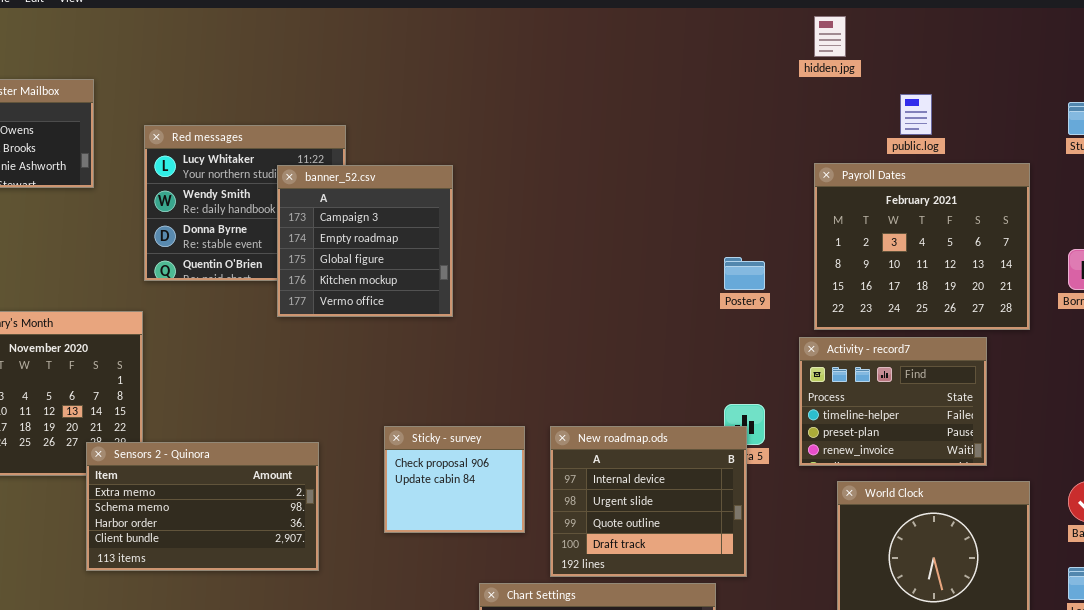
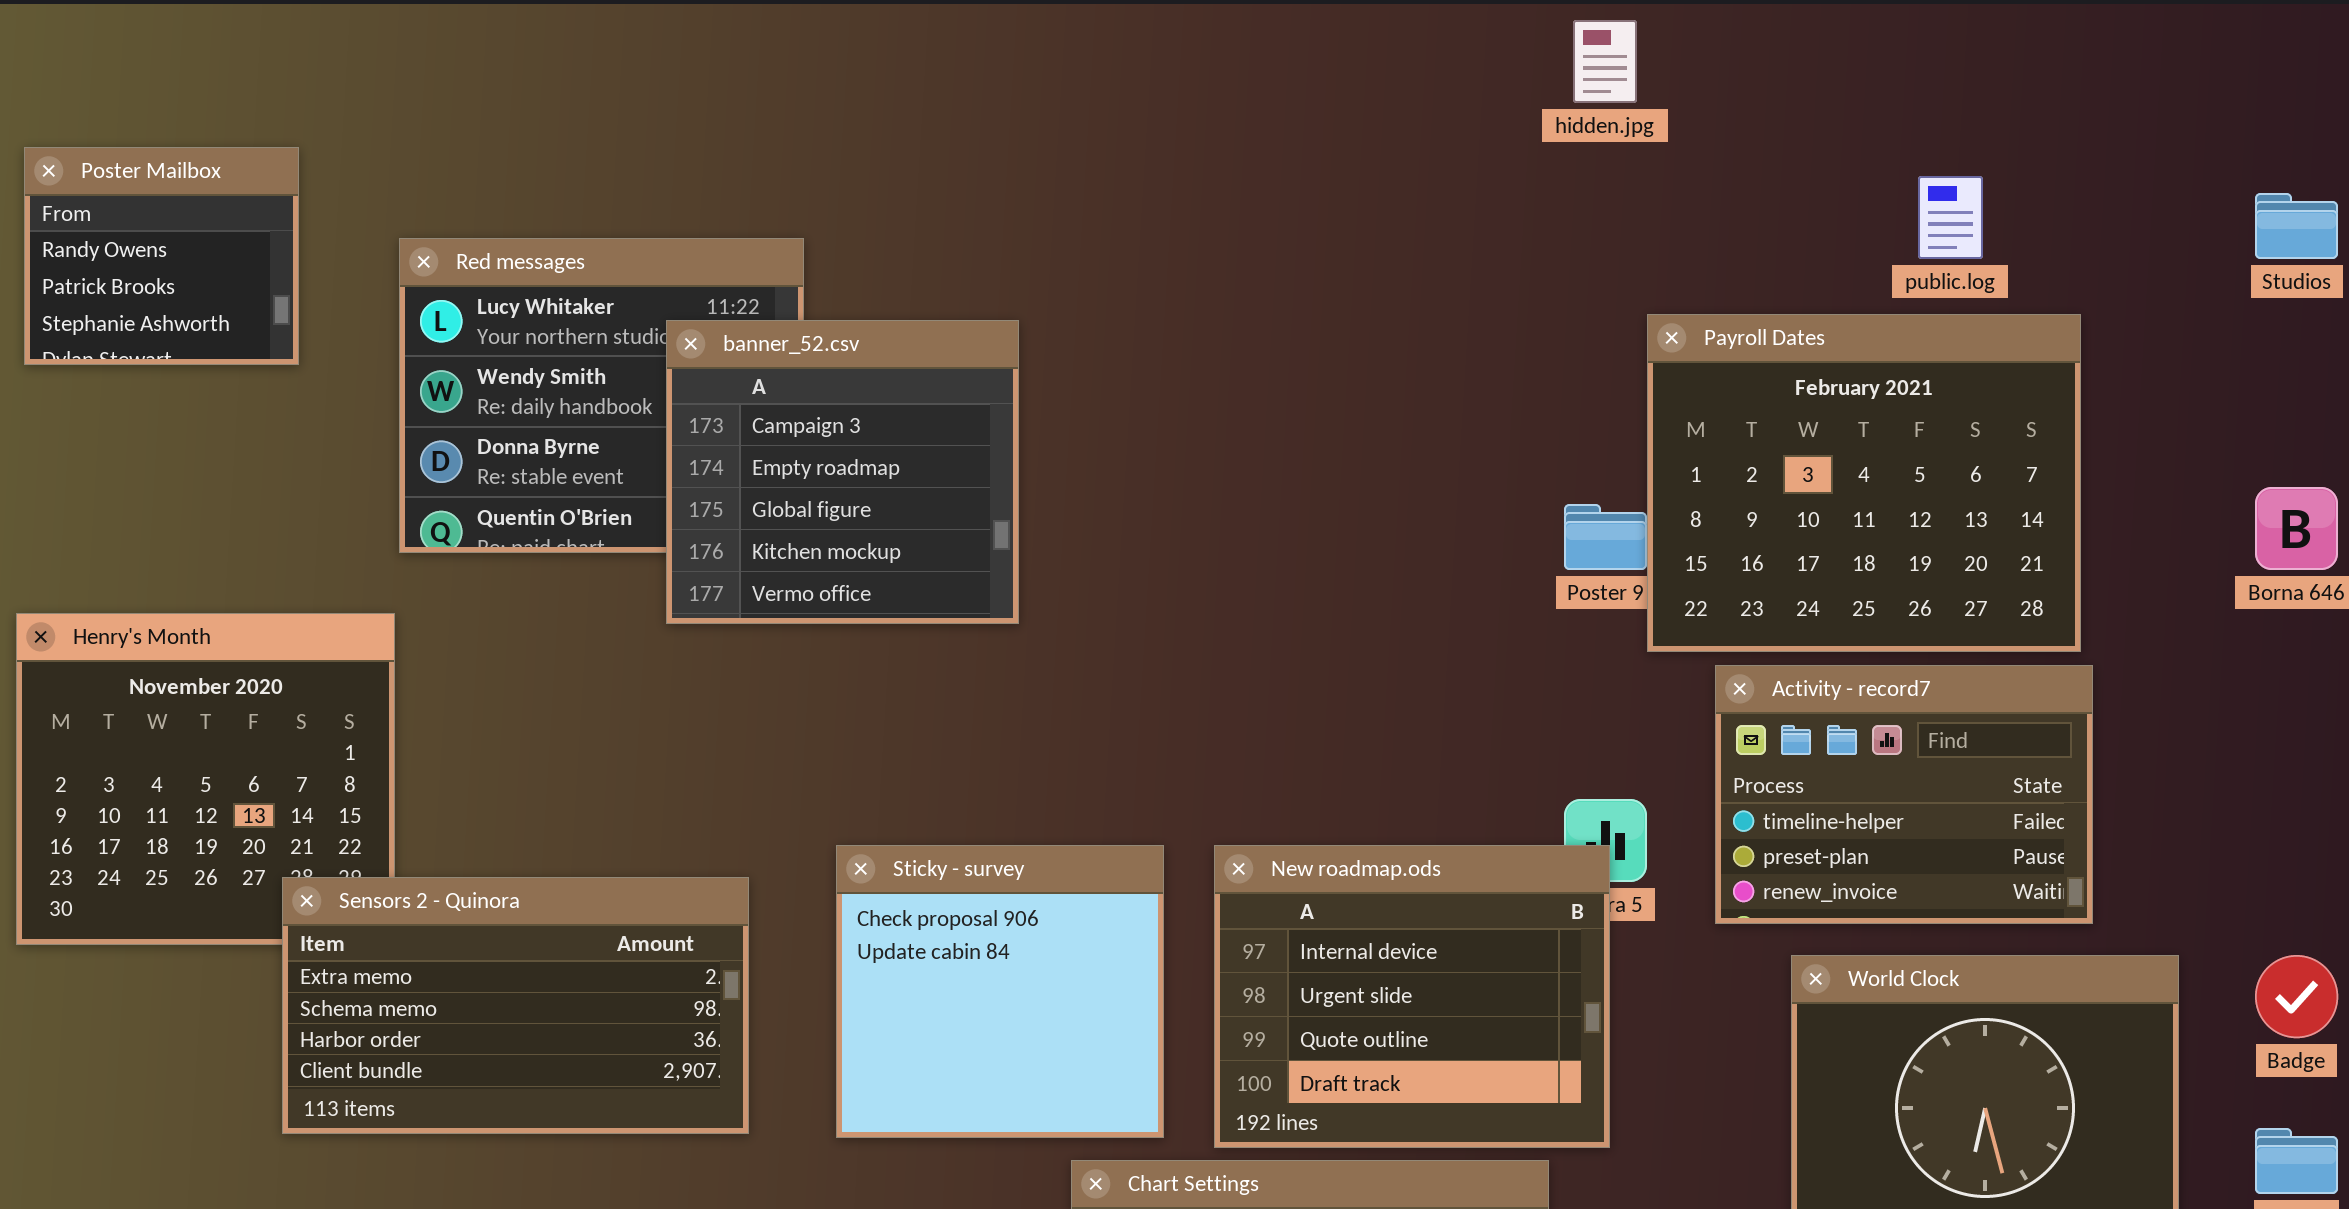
hidden.jpg: [814,16,846,57] -> [1573,20,1637,103], moved
Payroll Dates: [814,163,1030,330] -> [1647,314,2081,652], moved
Sticky - survey: [384,426,525,533] -> [836,845,1164,1138], resized

